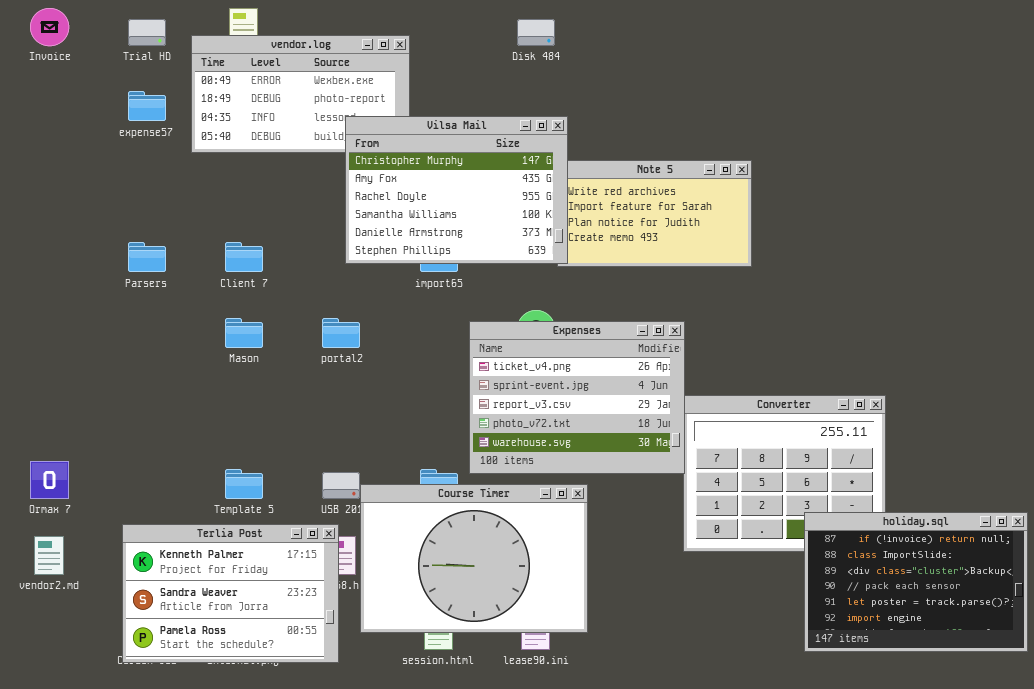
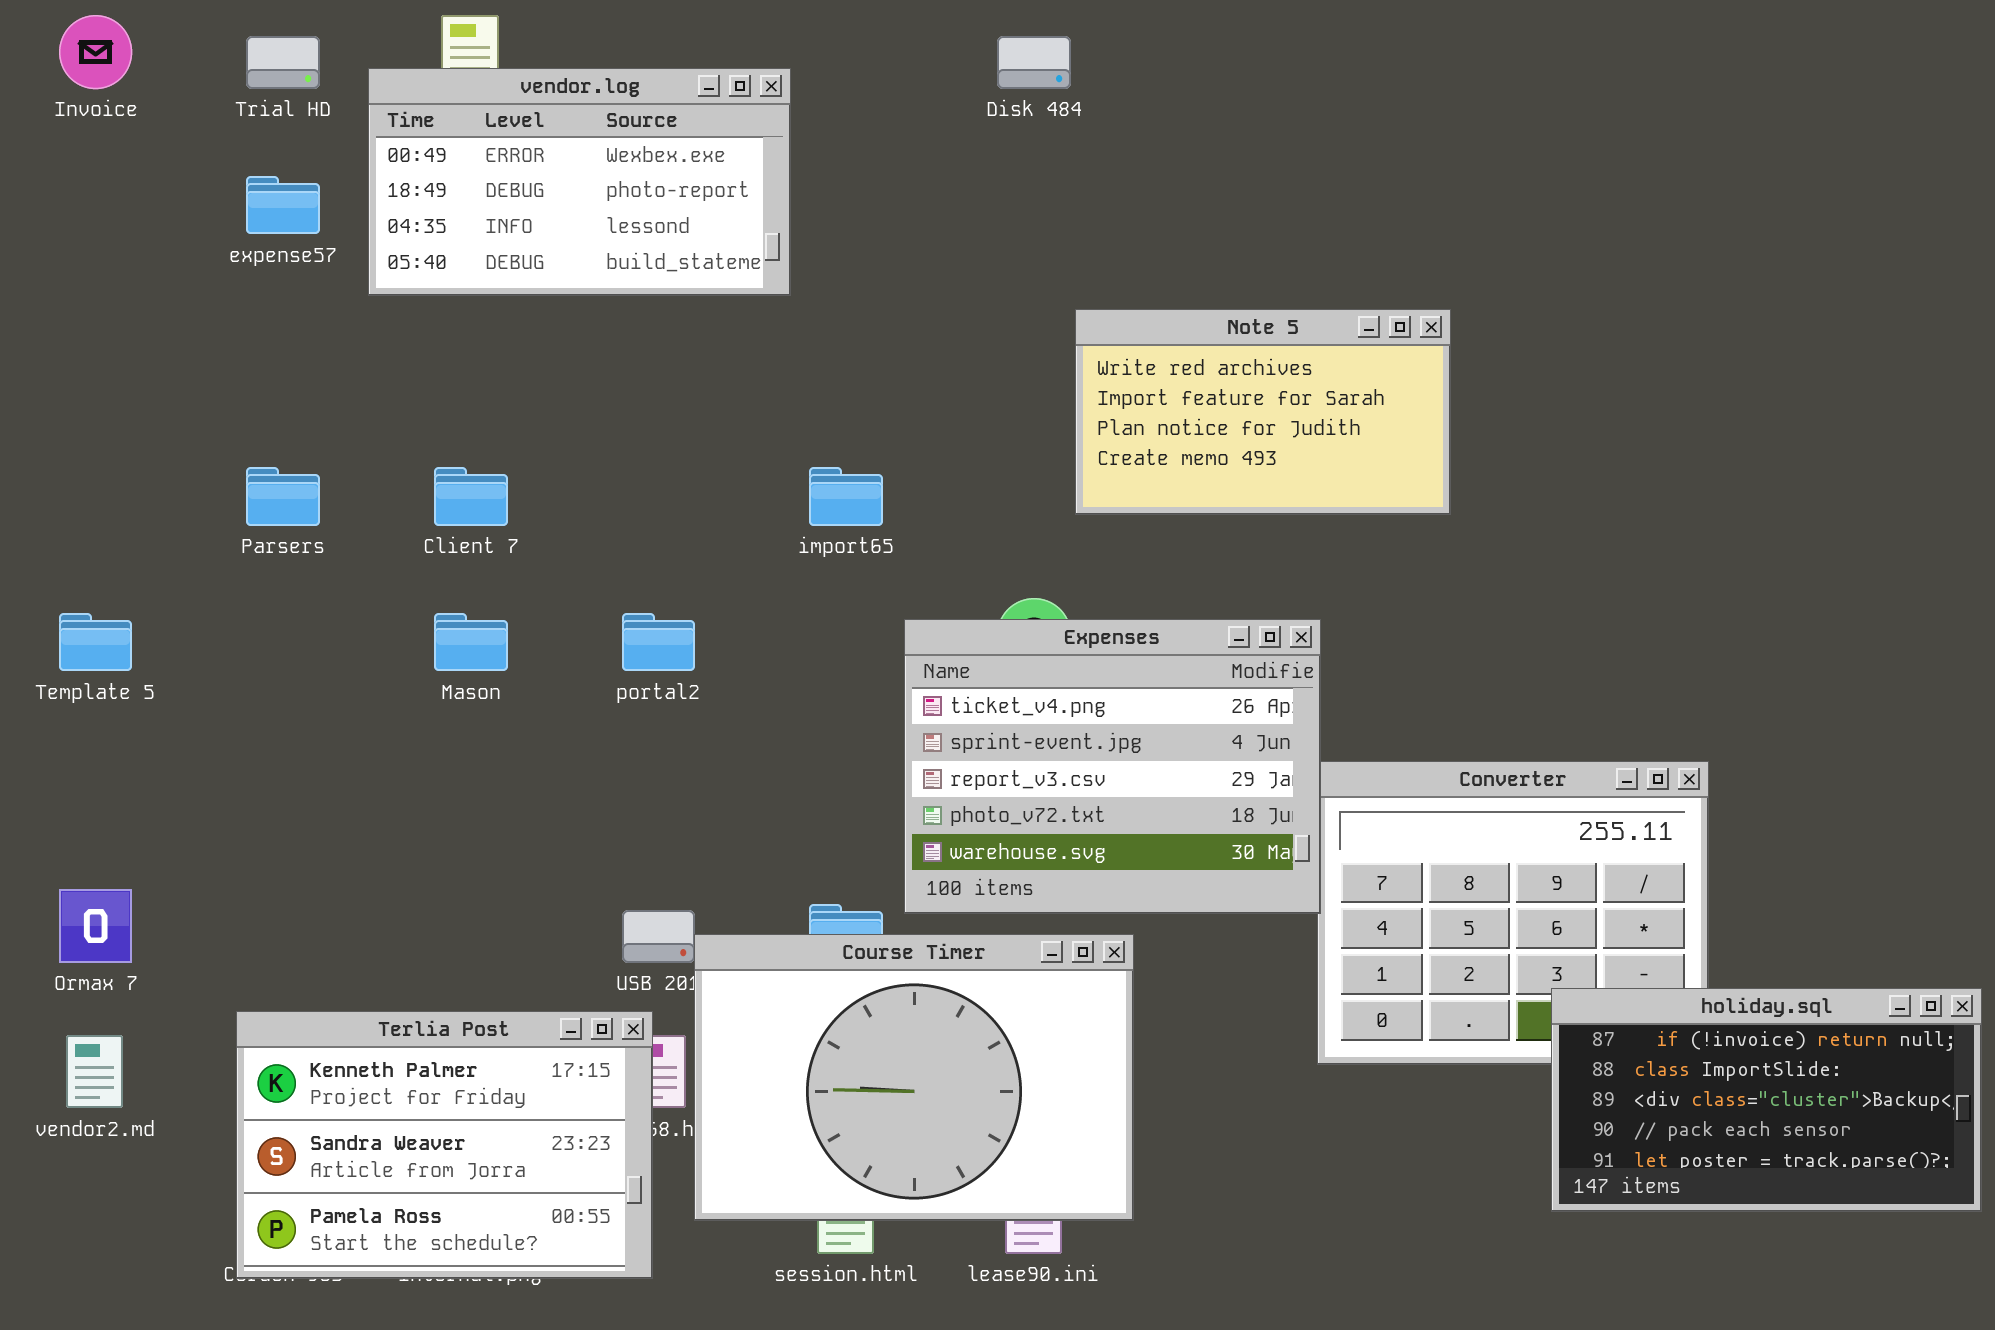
Vilsa Mail: [345,116,568,264] -> none, closed
Template 5: [225,469,263,499] -> [59,613,132,671], moved
holiday.sql: [804,512,1028,652] -> [1551,988,1982,1212], resized

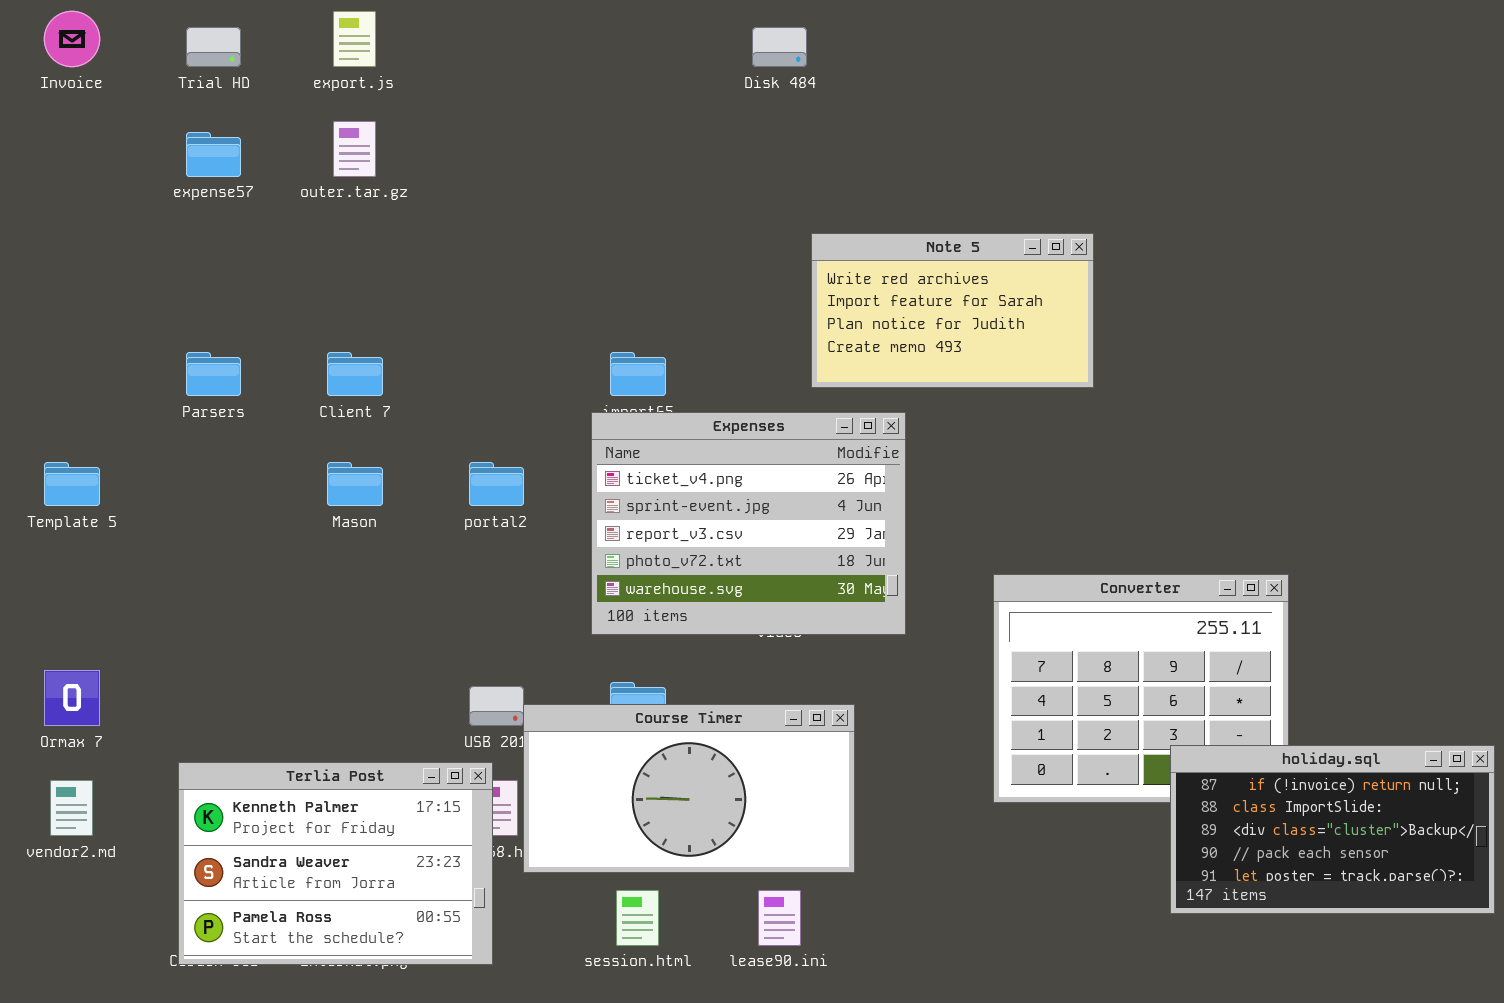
vendor.log: [368,68,791,296] -> none, closed
Expenses: [904,619,1321,914] -> [591,412,906,635], moved
Course Timer: [694,934,1134,1221] -> [523,704,855,873], resized

